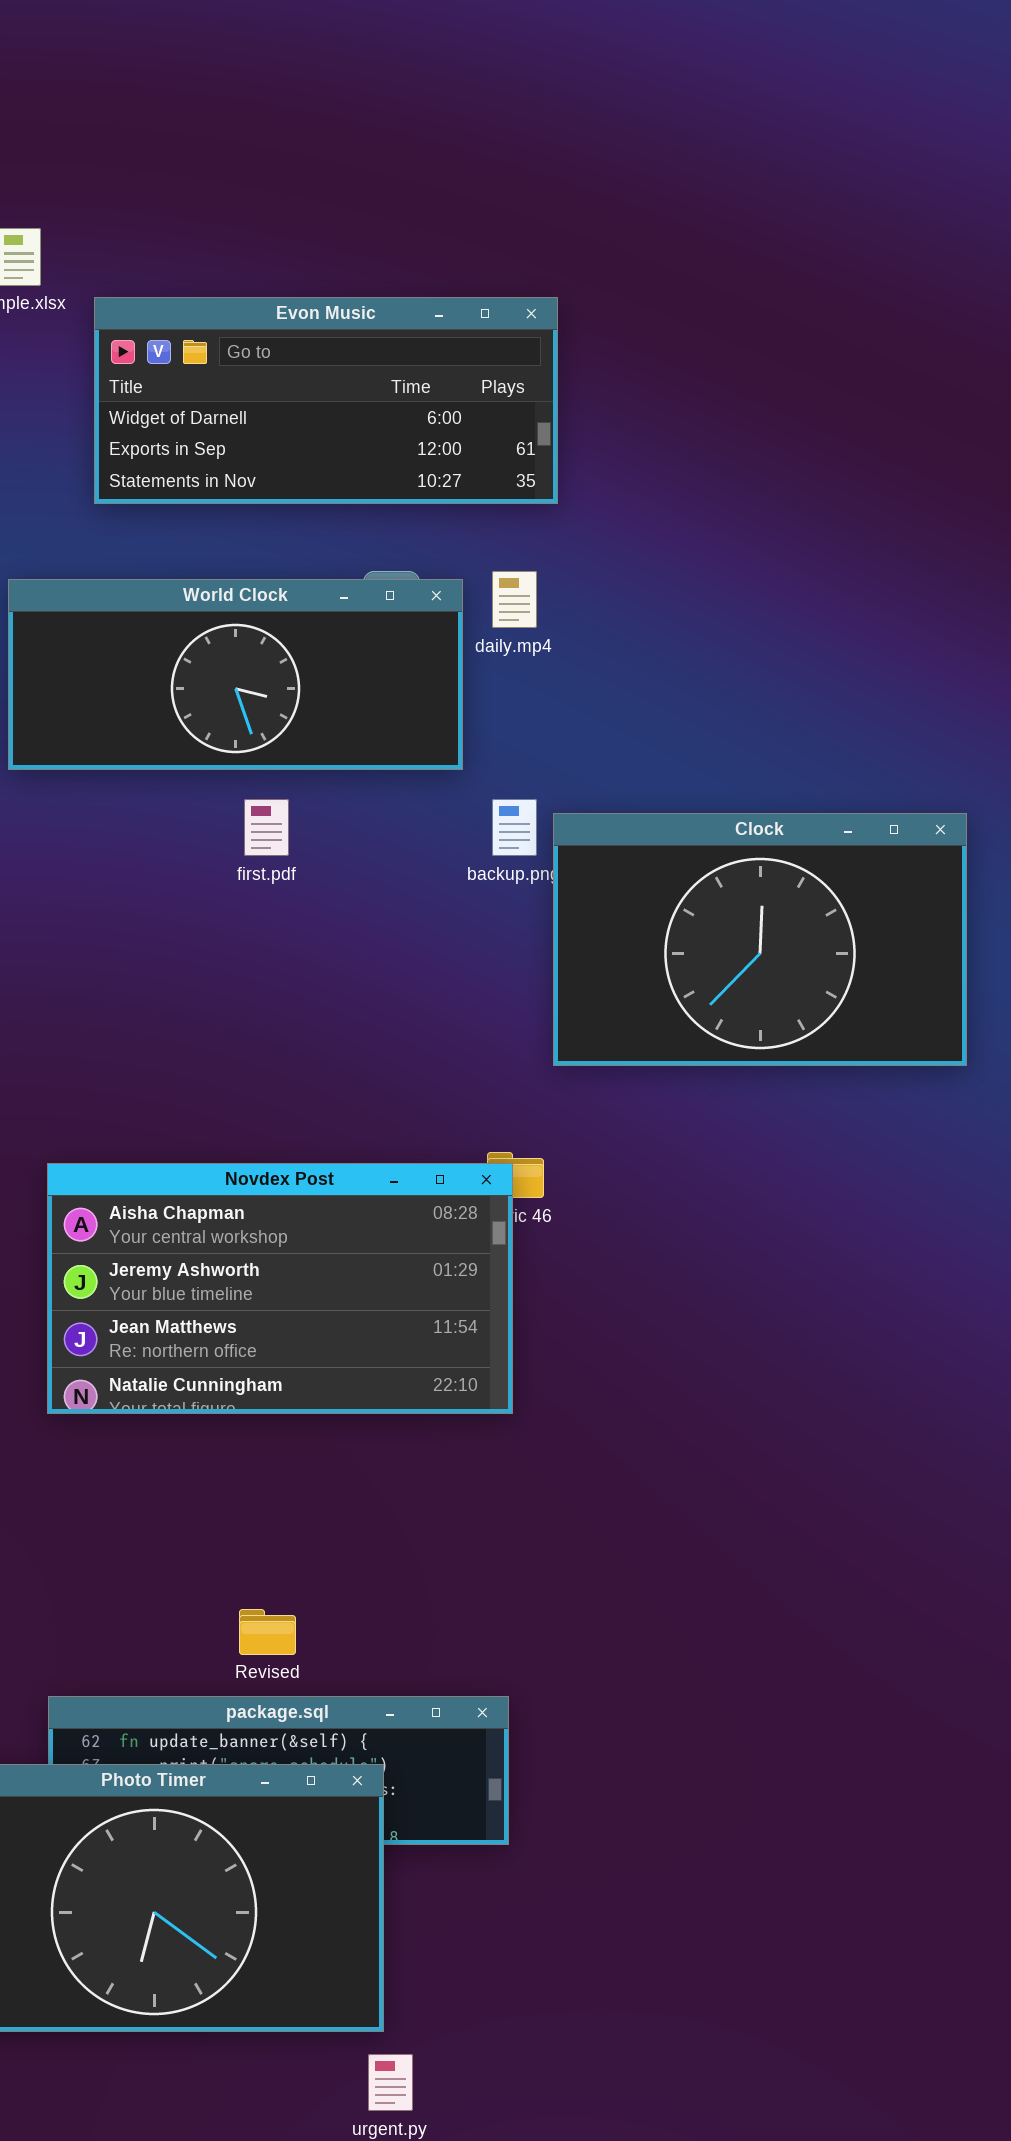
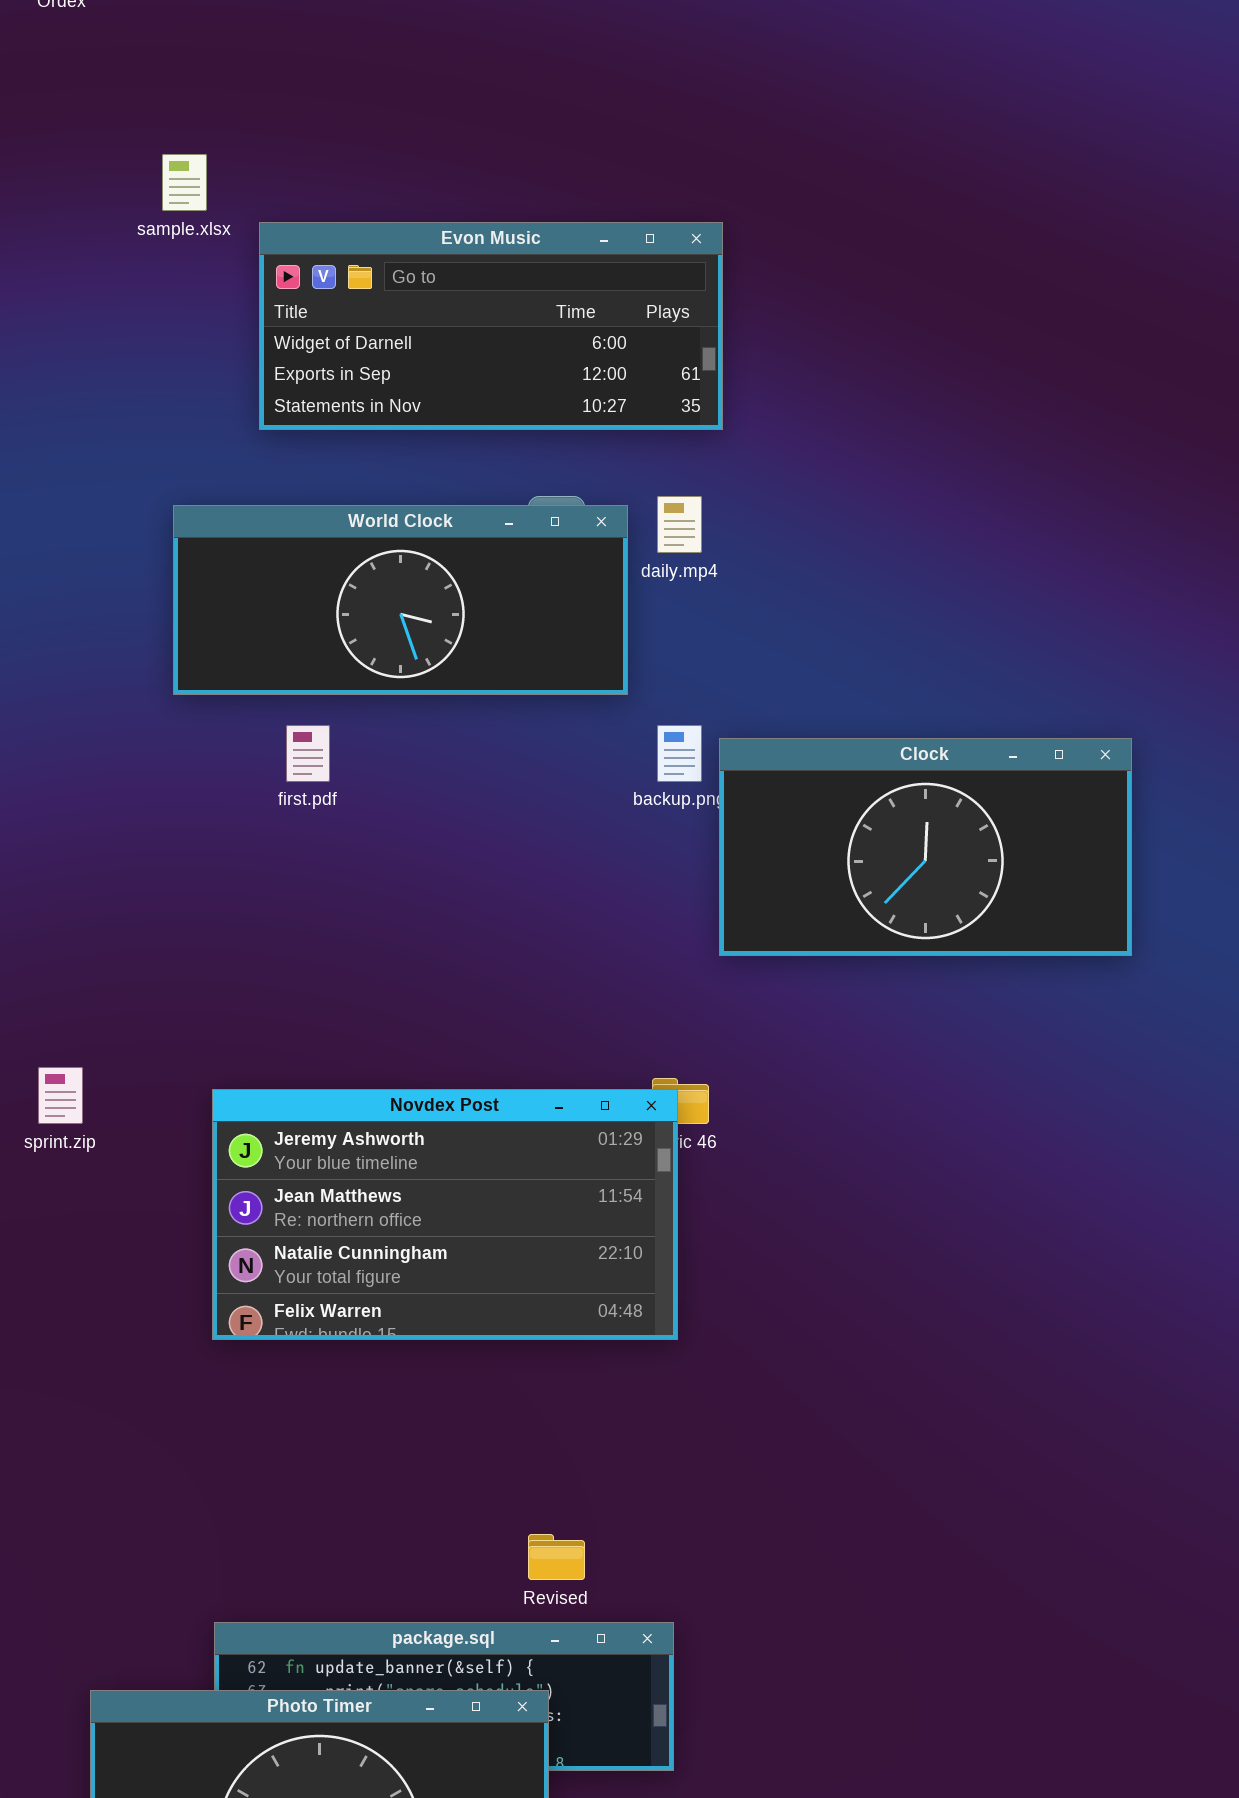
first.pdf: [244,799,289,856] -> [286,725,330,782], moved
Clock: [553,813,967,1066] -> [719,738,1132,956], resized
Novdex Post: [47,1163,513,1414] -> [212,1089,678,1340], scrolled down 1 row
Revised: [239,1609,296,1655] -> [528,1534,585,1580], moved

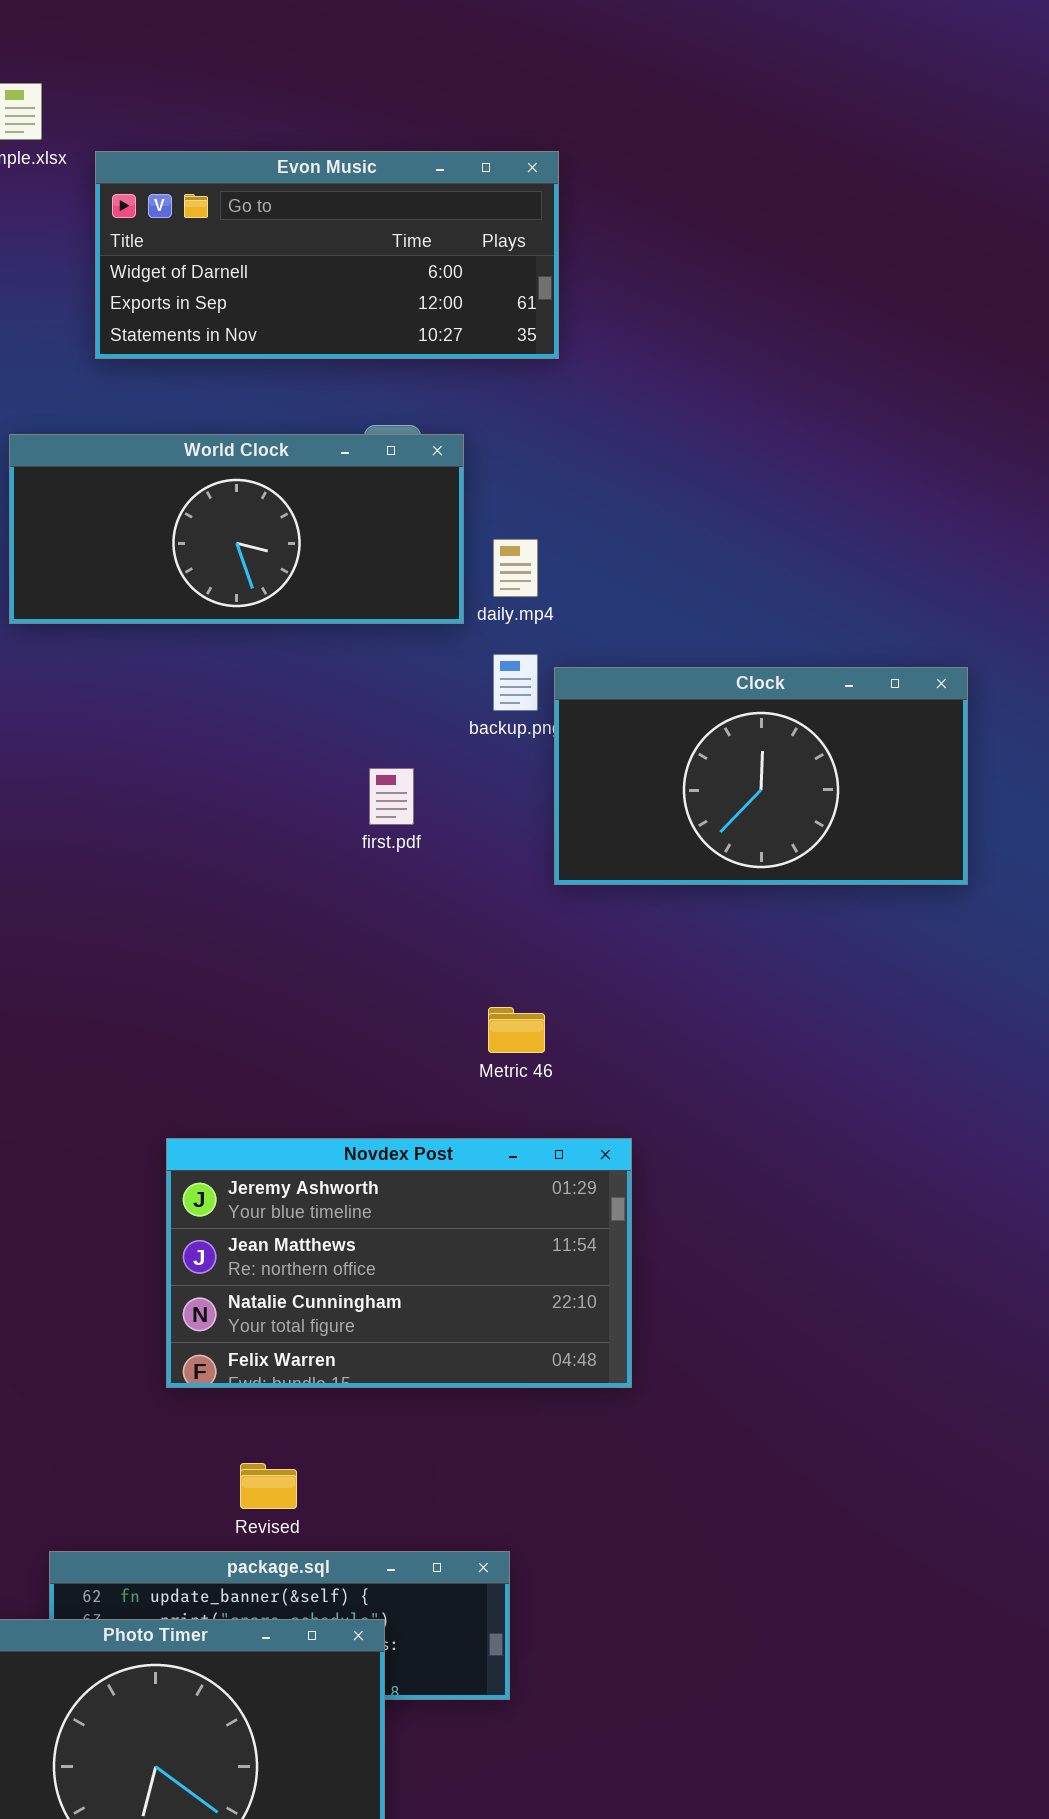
daily.mp4: [657,496,702,553] -> [493,539,538,597], moved
first.pdf: [286,725,330,782] -> [369,768,414,825], moved
Novdex Post: [212,1089,678,1340] -> [166,1138,632,1388], moved
Revised: [528,1534,585,1580] -> [240,1463,297,1509], moved

